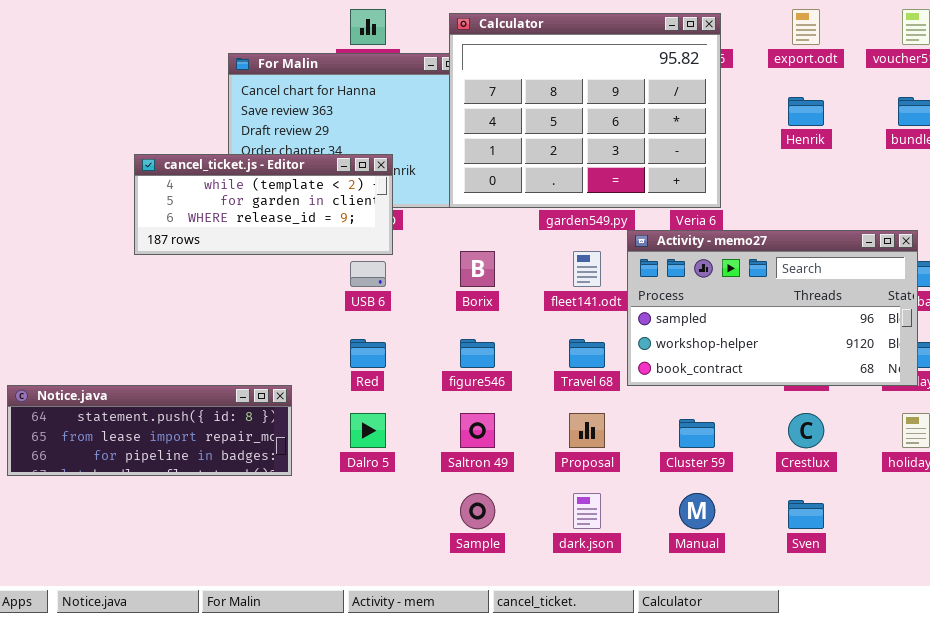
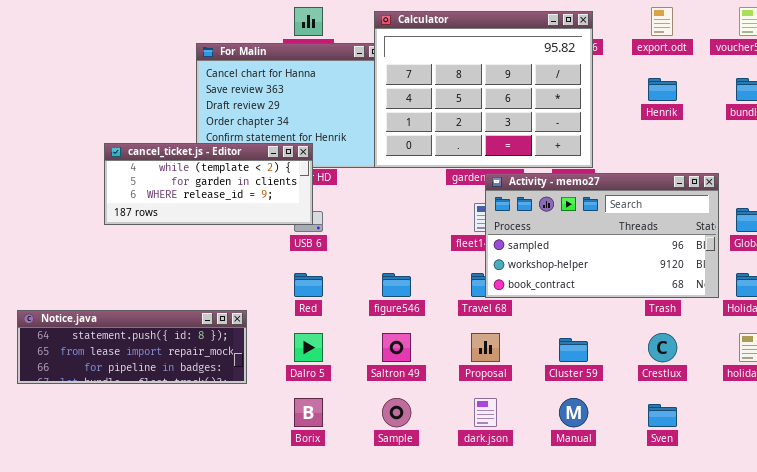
cancel_ticket.js - Editor: [134,154,393,255] -> [104,143,313,225], moved
Activity - memo27: [627,230,918,386] -> [485,173,719,298], moved
Borix: [460,251,495,287] -> [294,398,323,427], moved

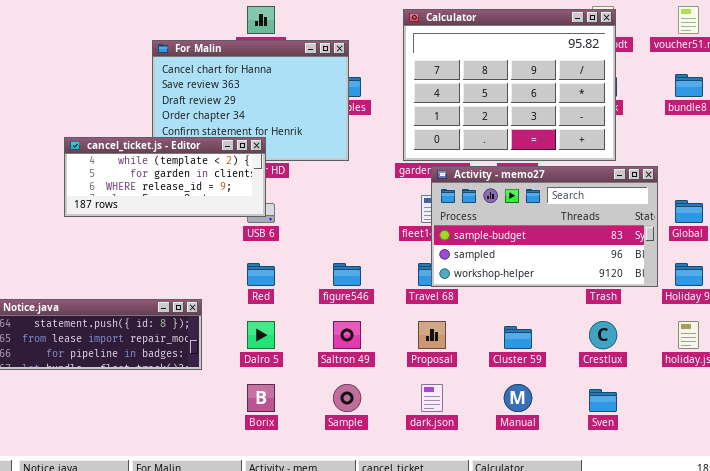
Calculator: [374,11,593,168] -> [403,9,616,161], moved
Activity - memo27: [485,173,719,298] -> [431,166,658,287], scrolled up 1 row

